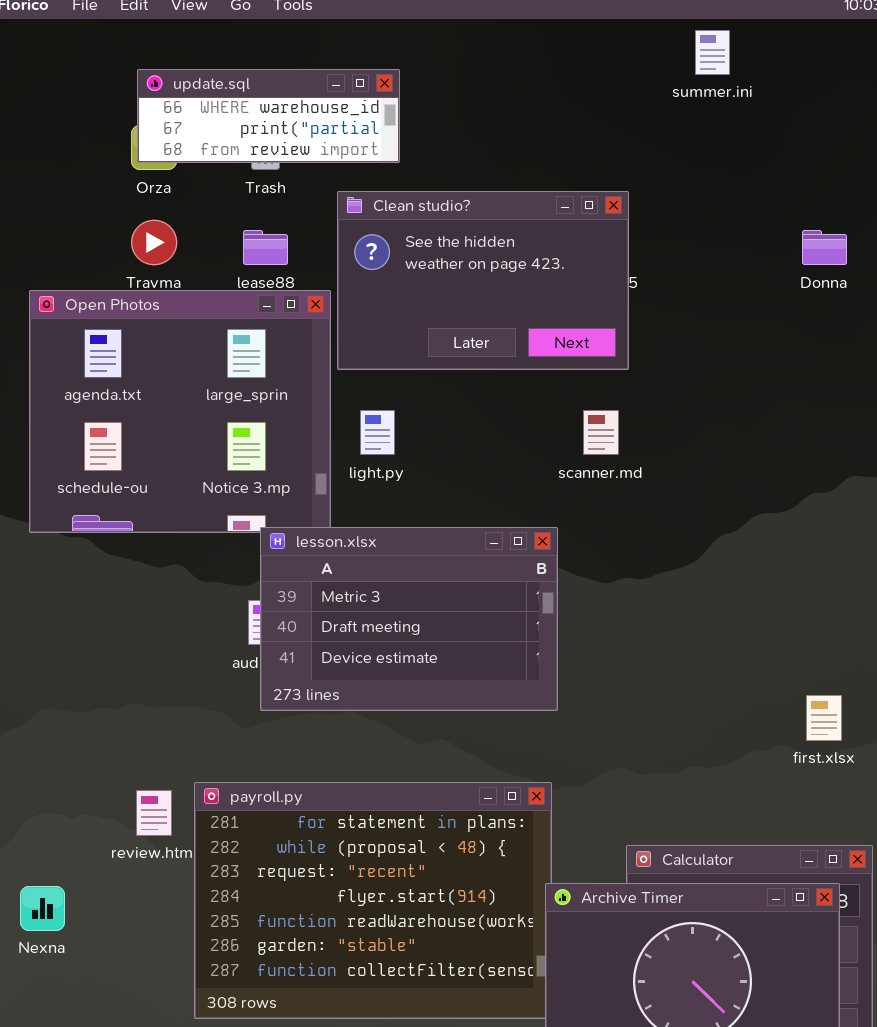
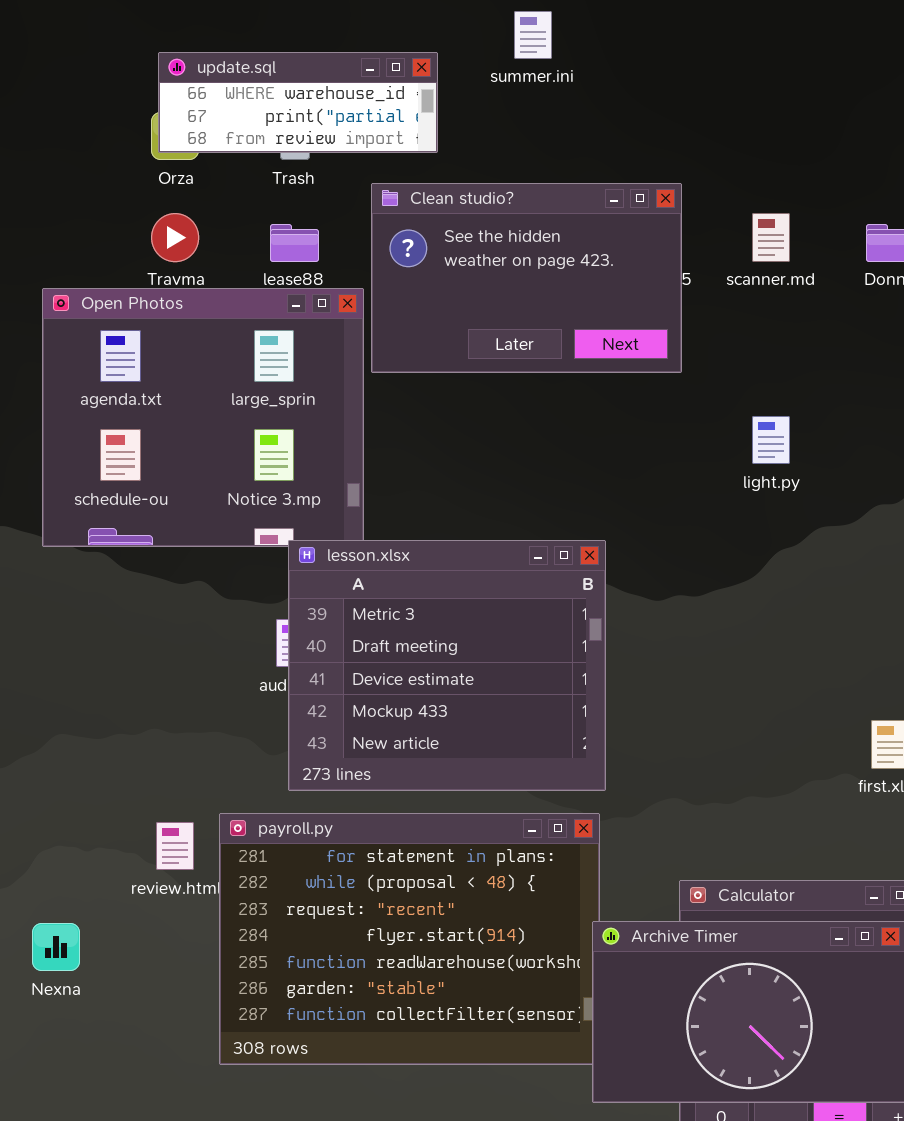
summer.ini: [695,30,730,75] -> [514,11,552,59], moved
light.py: [360,410,395,455] -> [752,416,790,464], moved
scanner.md: [583,410,619,455] -> [752,213,790,262], moved
lesson.xlsx: [260,527,558,711] -> [288,540,606,791], resized

